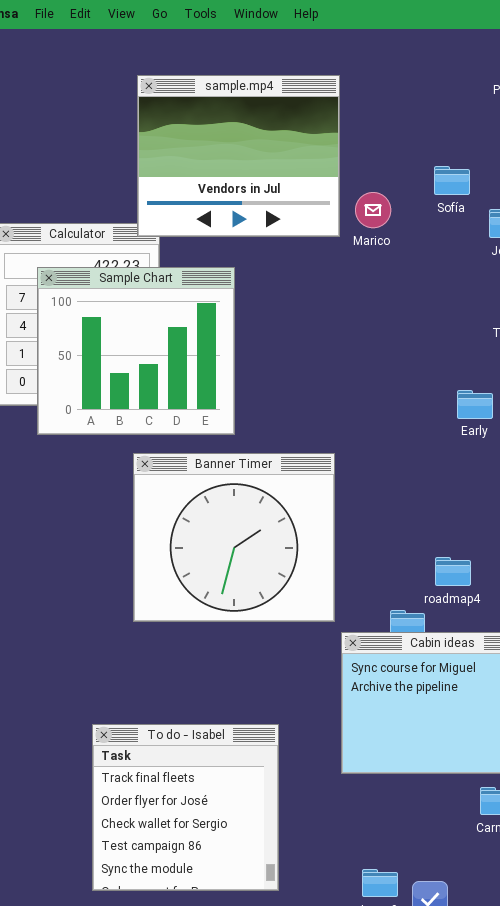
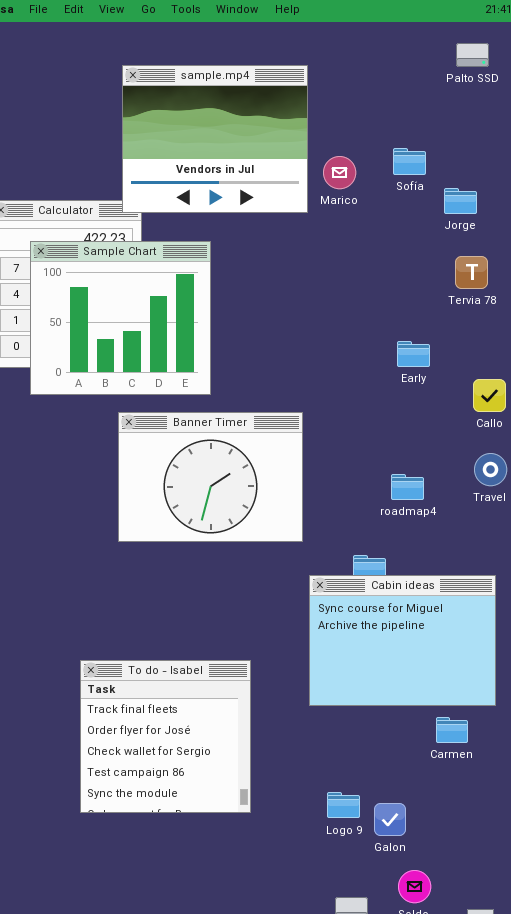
Marico: [355,192,391,228] -> [323,156,356,189], moved
Early: [457,390,493,419] -> [397,341,430,367], moved
Banner Timer: [133,453,335,622] -> [118,412,303,542], resized
roadmap4: [435,557,471,586] -> [391,474,424,500], moved

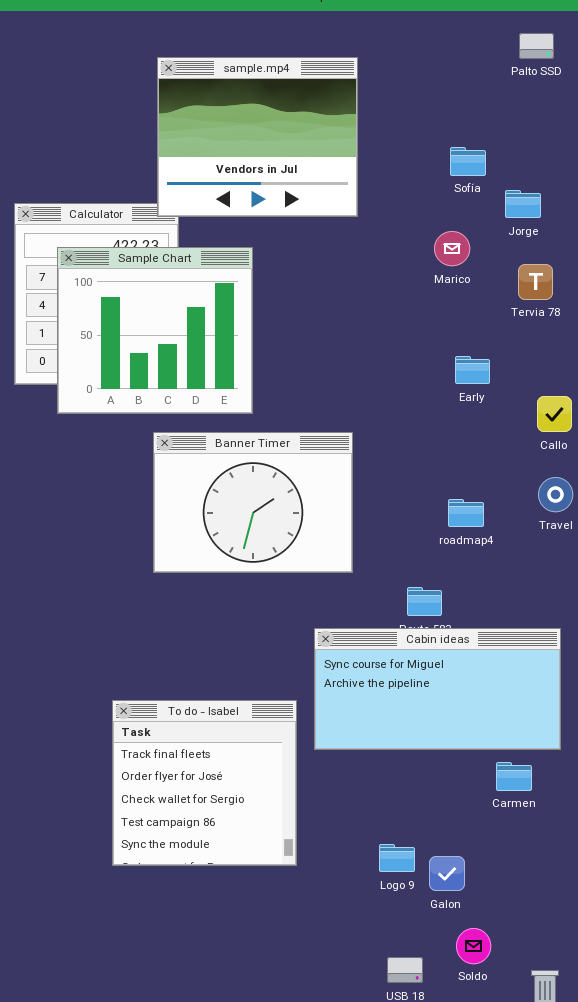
Marico: [323,156,356,189] -> [434,231,470,266], moved
Cabin ideas: [309,575,496,706] -> [314,628,561,750], resized

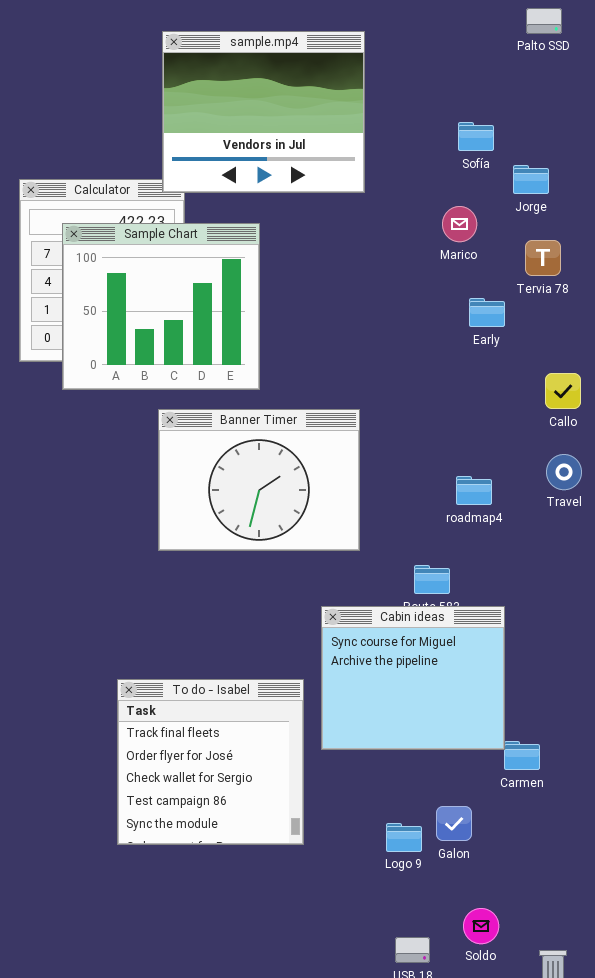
Early: [455,356,490,384] -> [469,298,505,327], moved
Cabin ideas: [314,628,561,750] -> [321,606,505,750], resized
Galon: [429,856,465,891] -> [436,806,472,841], moved

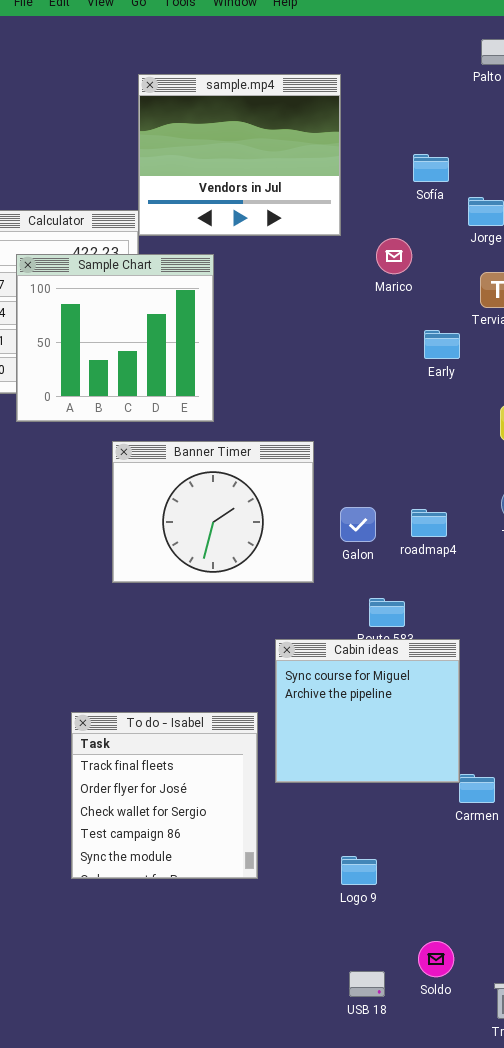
sample.mp4: [162,31,365,193] -> [138,74,341,236], moved
Marico: [442,206,477,242] -> [376,238,412,274], moved
Galon: [436,806,472,841] -> [340,507,376,542], moved

